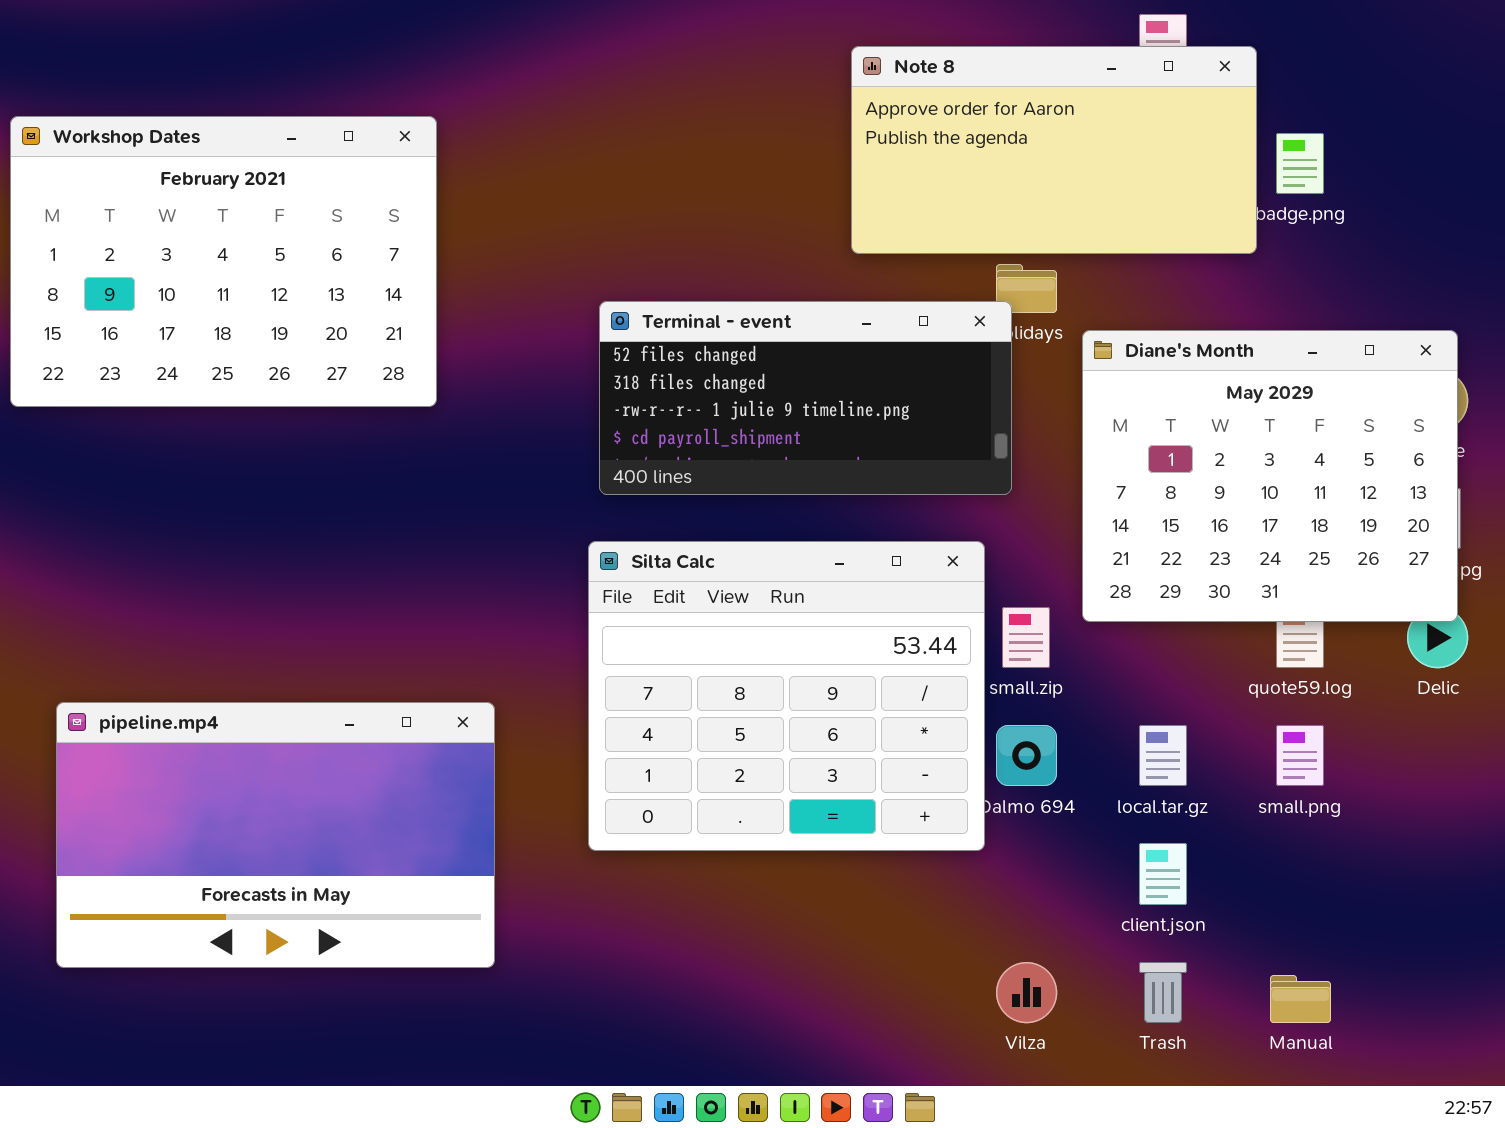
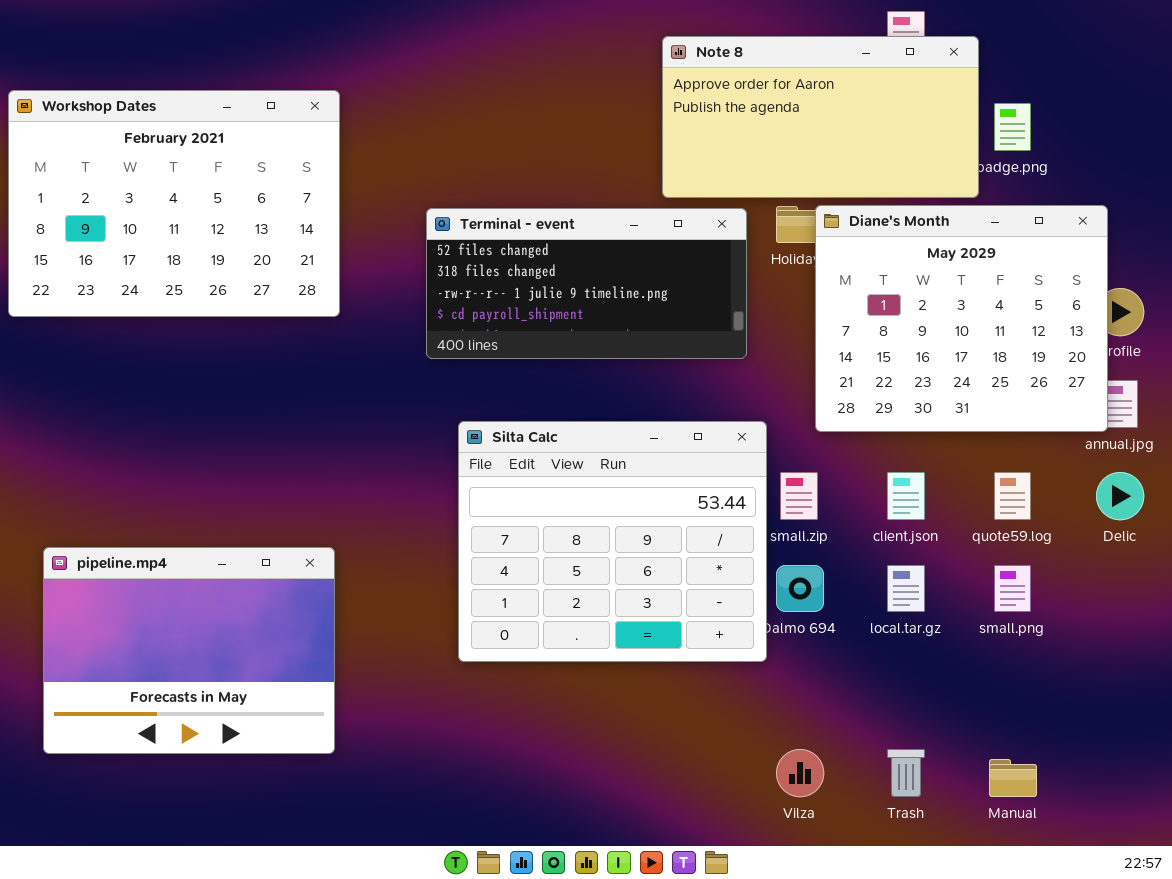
Terminal - event: [599,301,1012,495] -> [426,208,747,359], moved
Diane's Month: [1082,330,1458,622] -> [815,205,1108,432], moved
pipeline.mp4: [56,702,495,968] -> [43,547,335,754], resized
client.json: [1139,843,1187,905] -> [887,472,925,520], moved

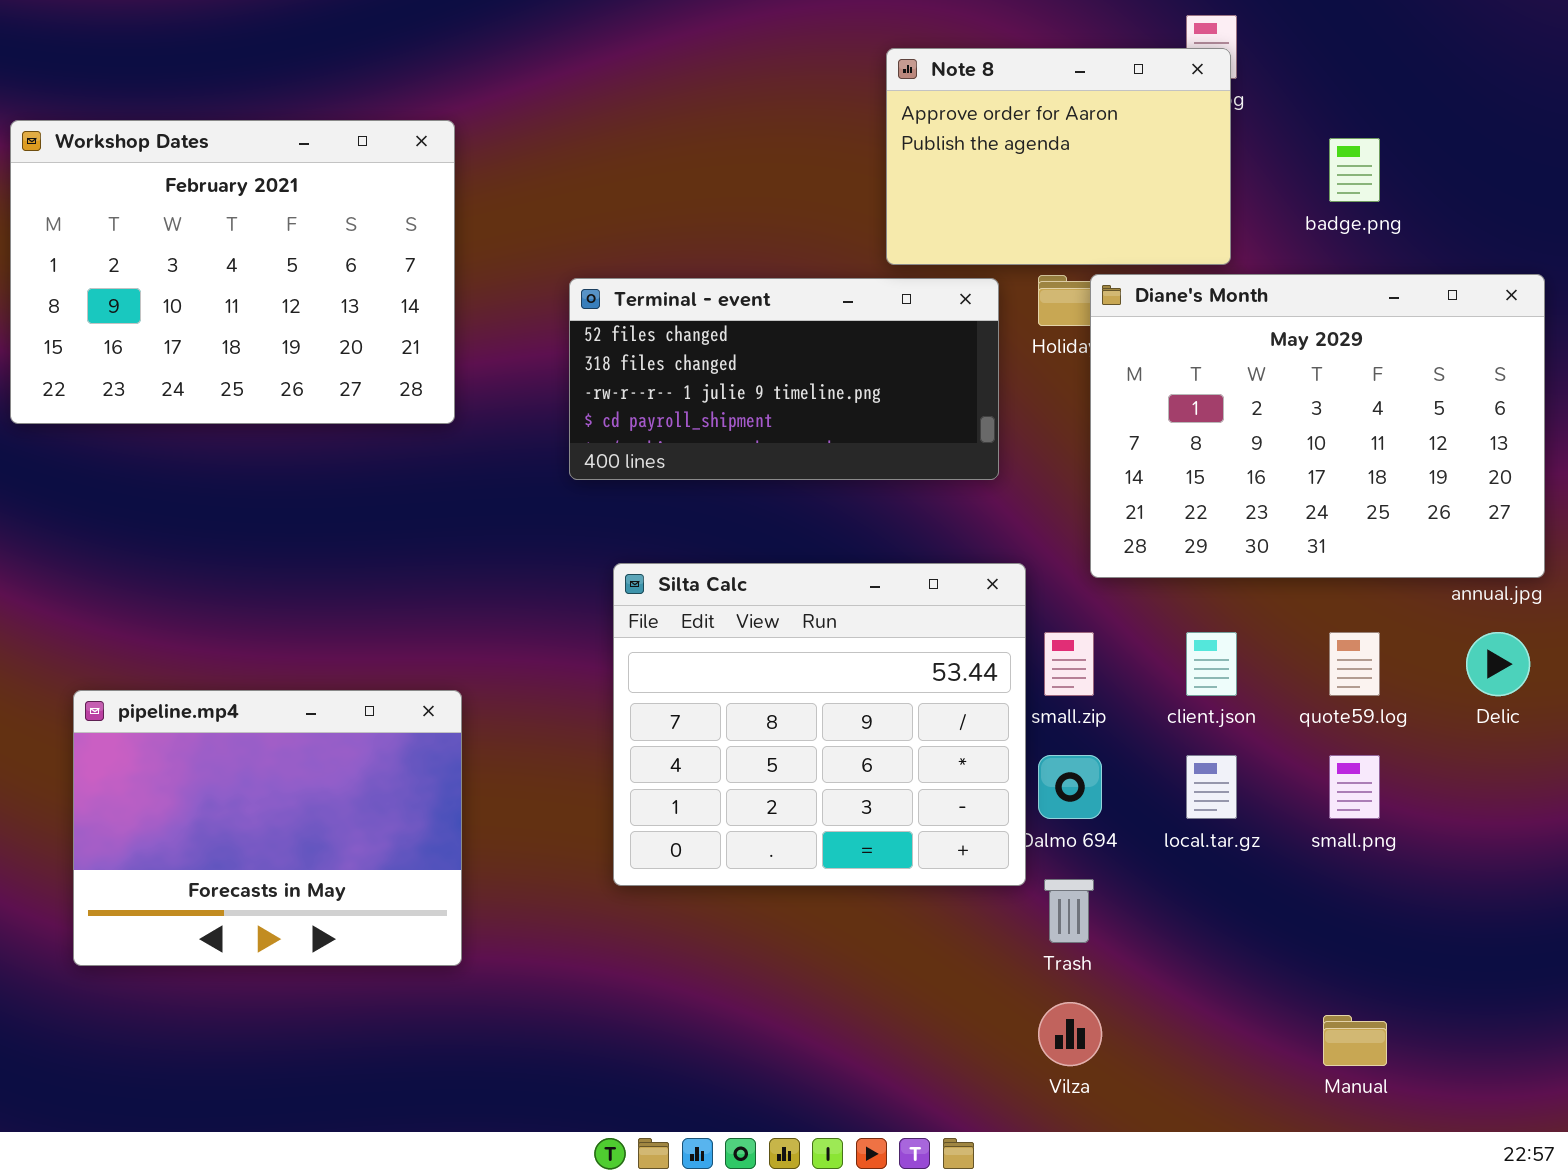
Note 8: [662,36,979,198] -> [886,48,1231,265], resized
Diane's Month: [815,205,1108,432] -> [1090,274,1545,578], resized
pipeline.mp4: [43,547,335,754] -> [73,690,462,966], moved
Trash: [887,749,925,797] -> [1044,879,1094,943], moved

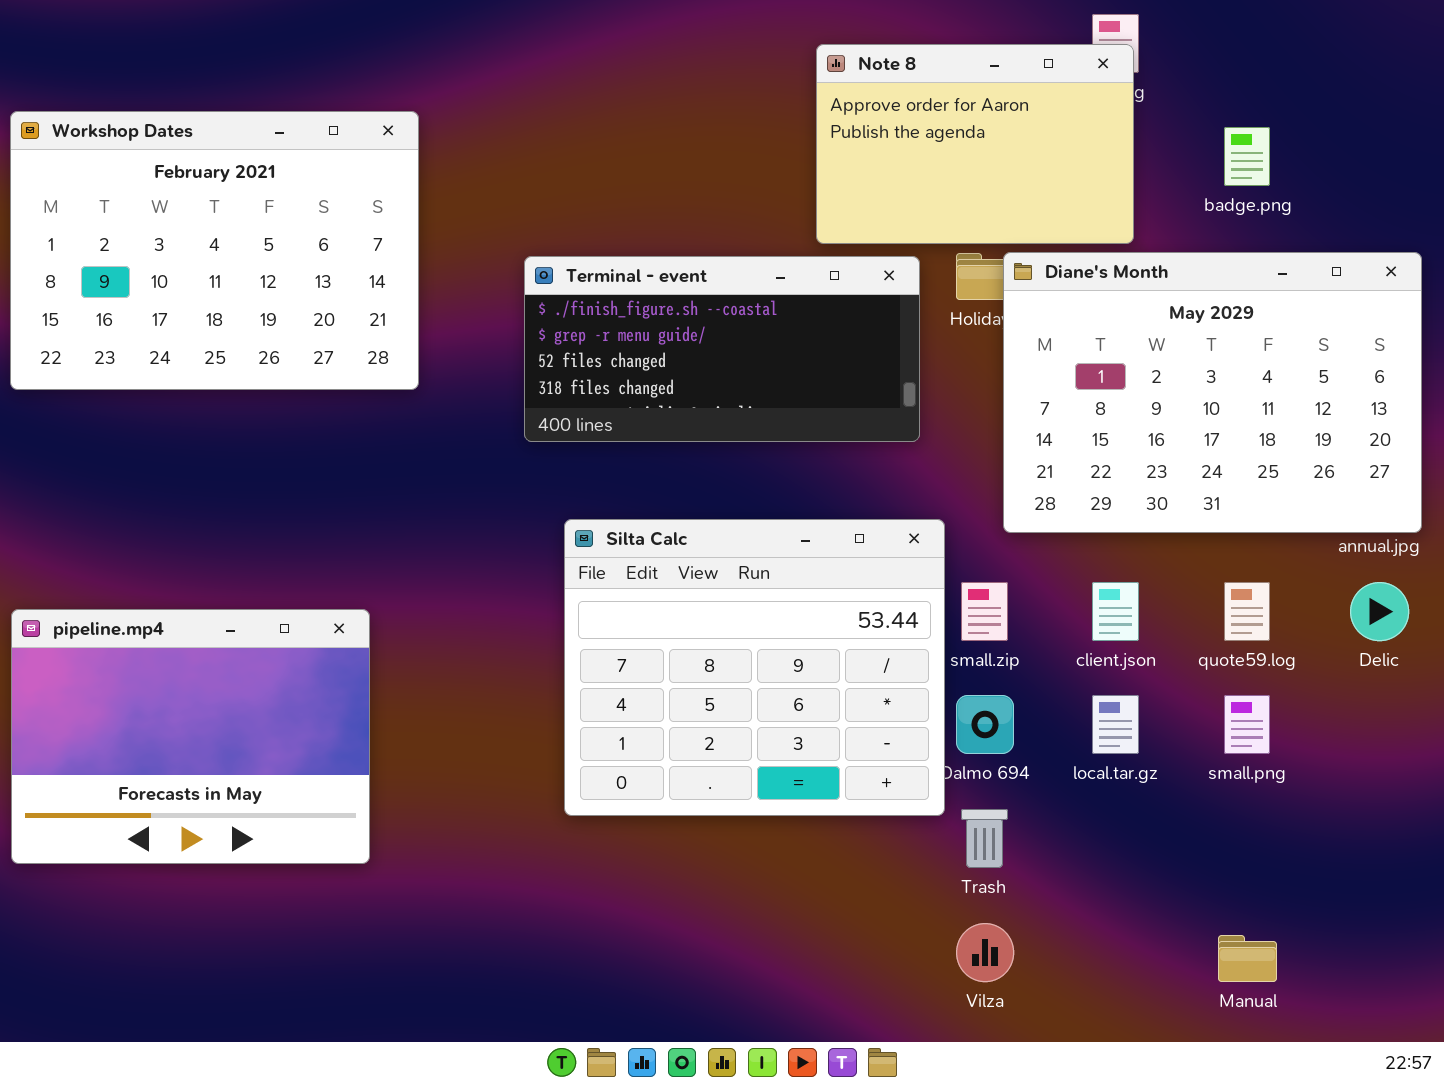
Terminal - event: [569,278,999,480] -> [524,256,920,442], scrolled up 2 rows
pipeline.mp4: [73,690,462,966] -> [11,609,370,864], moved

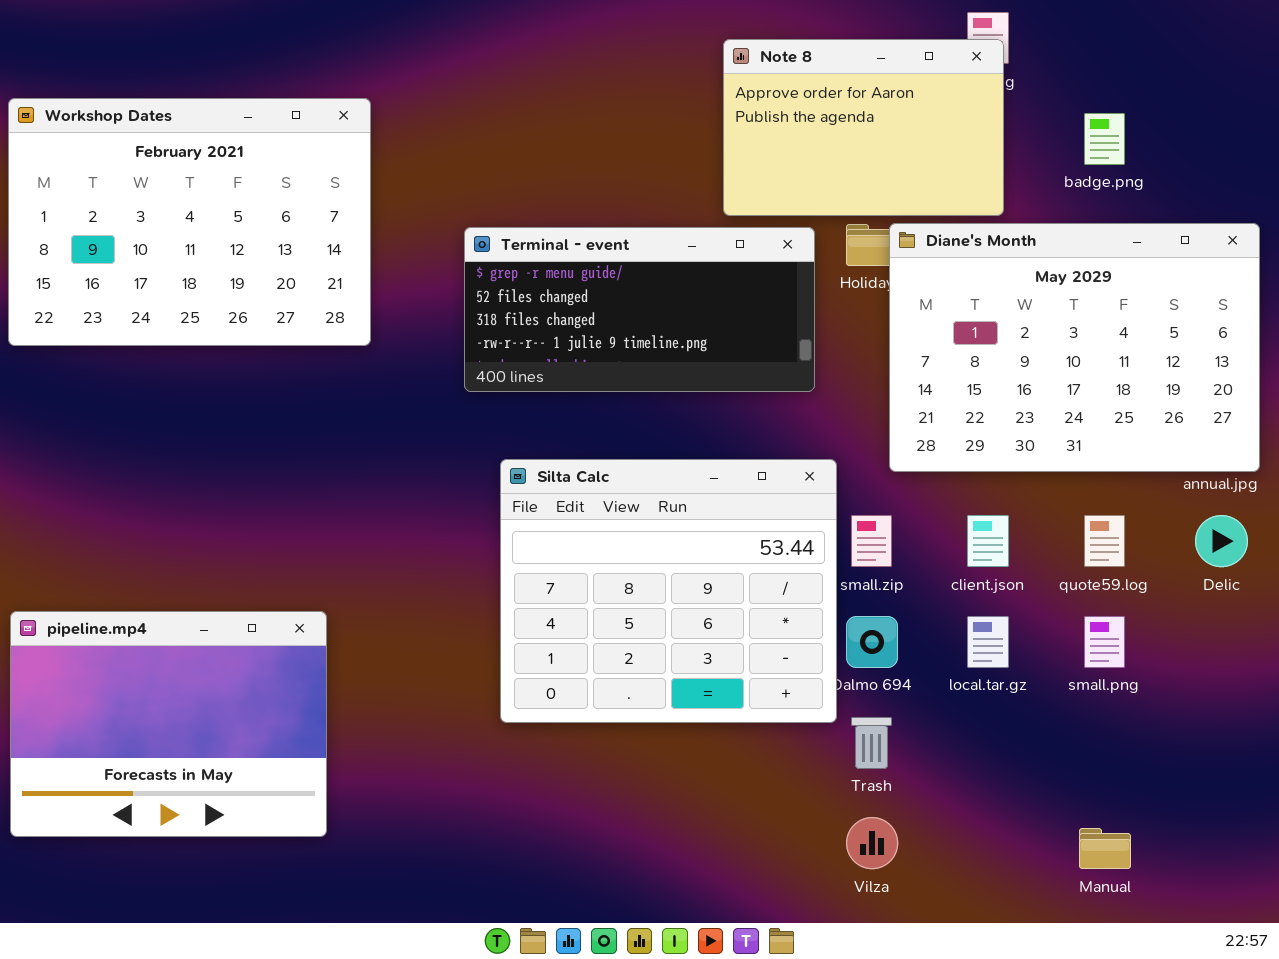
Terminal - event: [524,256,920,442] -> [464,227,815,392], scrolled down 1 row
pipeline.mp4: [11,609,370,864] -> [10,611,327,837], moved

